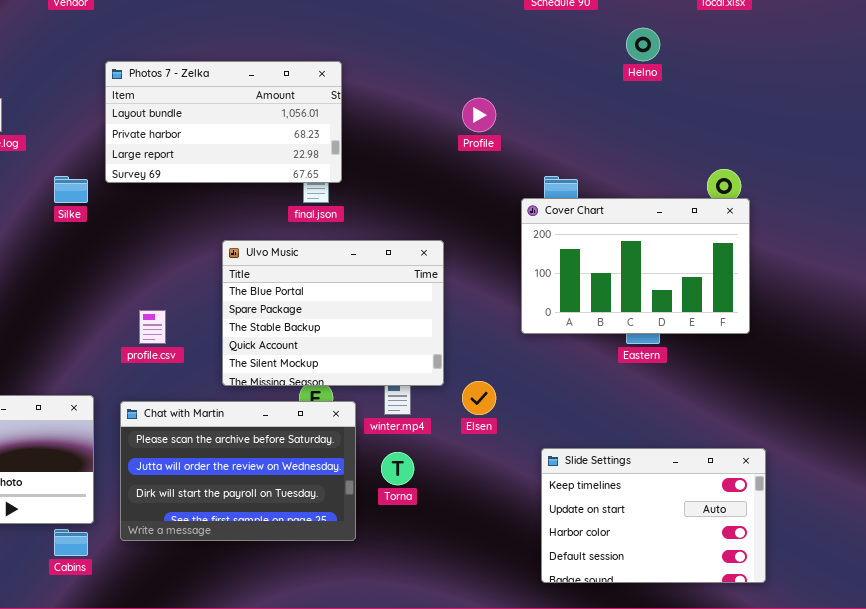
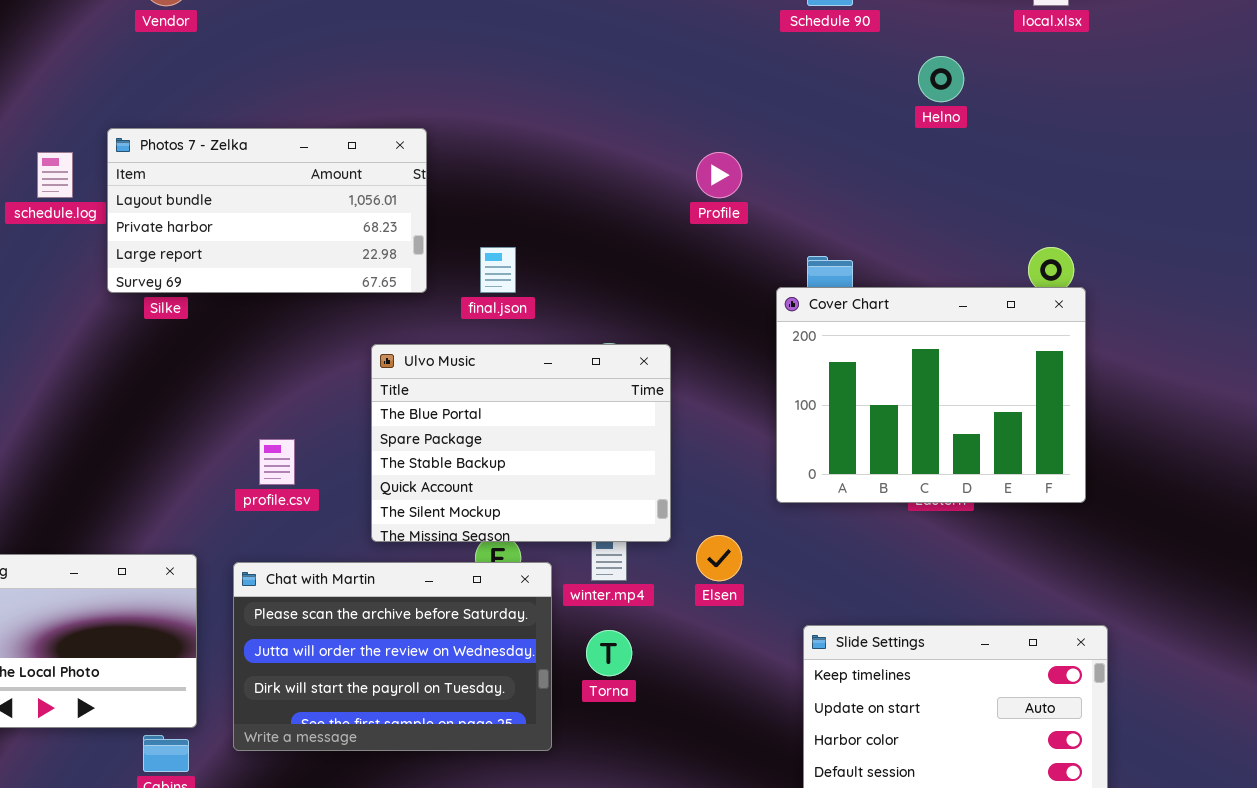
Photos 7 - Zelka: [105,61,342,183] -> [107,128,427,293], moved
Cover Chart: [521,198,750,334] -> [776,287,1086,503], resized

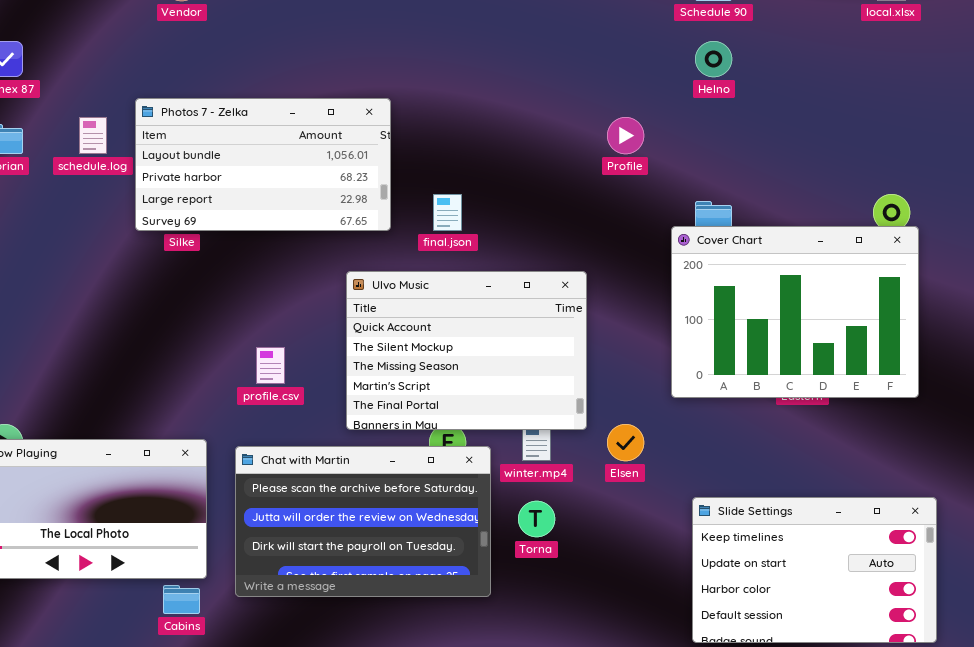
Helno: [918,56,964,102] -> [695,41,732,77], moved
Ulvo Music: [371,344,671,542] -> [346,271,587,430], scrolled down 3 rows

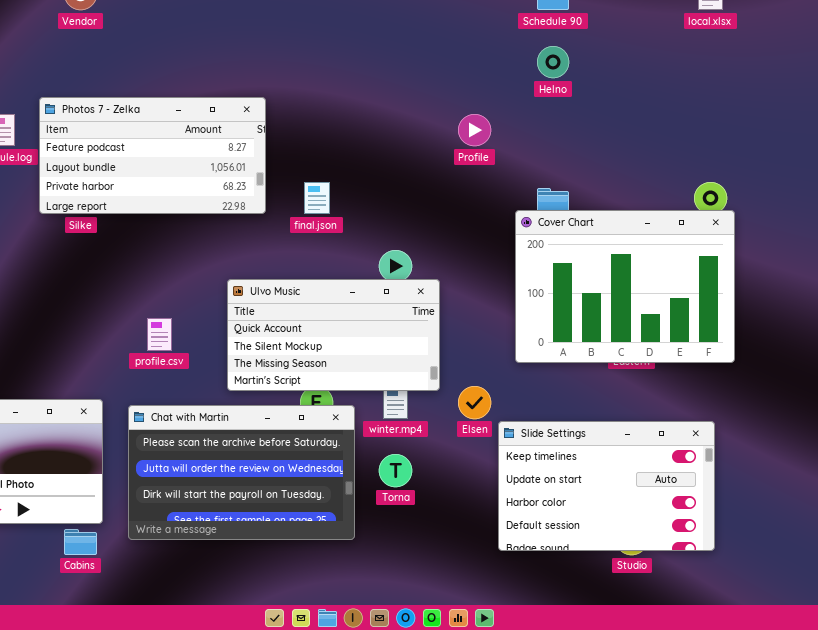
Photos 7 - Zelka: [135,98,391,231] -> [39,97,266,214], scrolled up 1 row
Ulvo Music: [346,271,587,430] -> [227,279,440,391], resized
Slide Settings: [692,497,937,643] -> [498,421,715,551], moved

